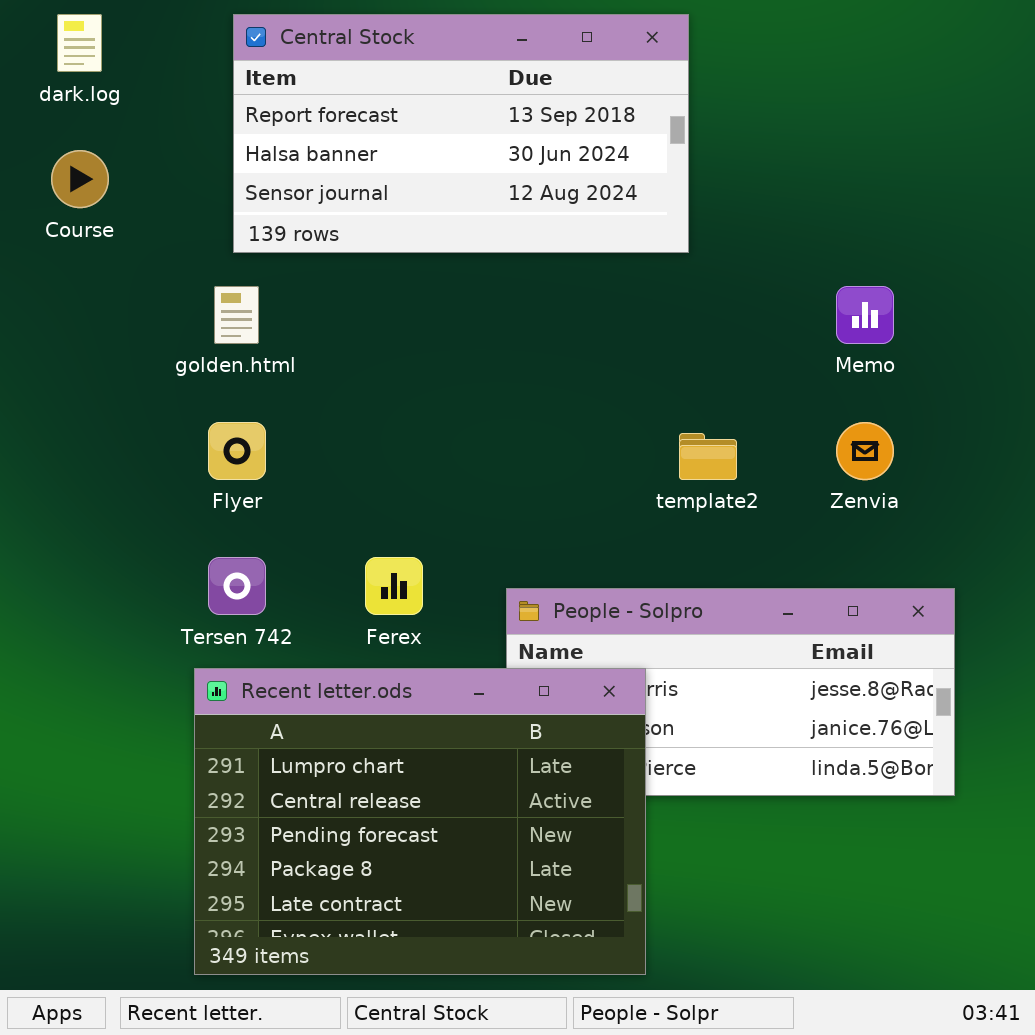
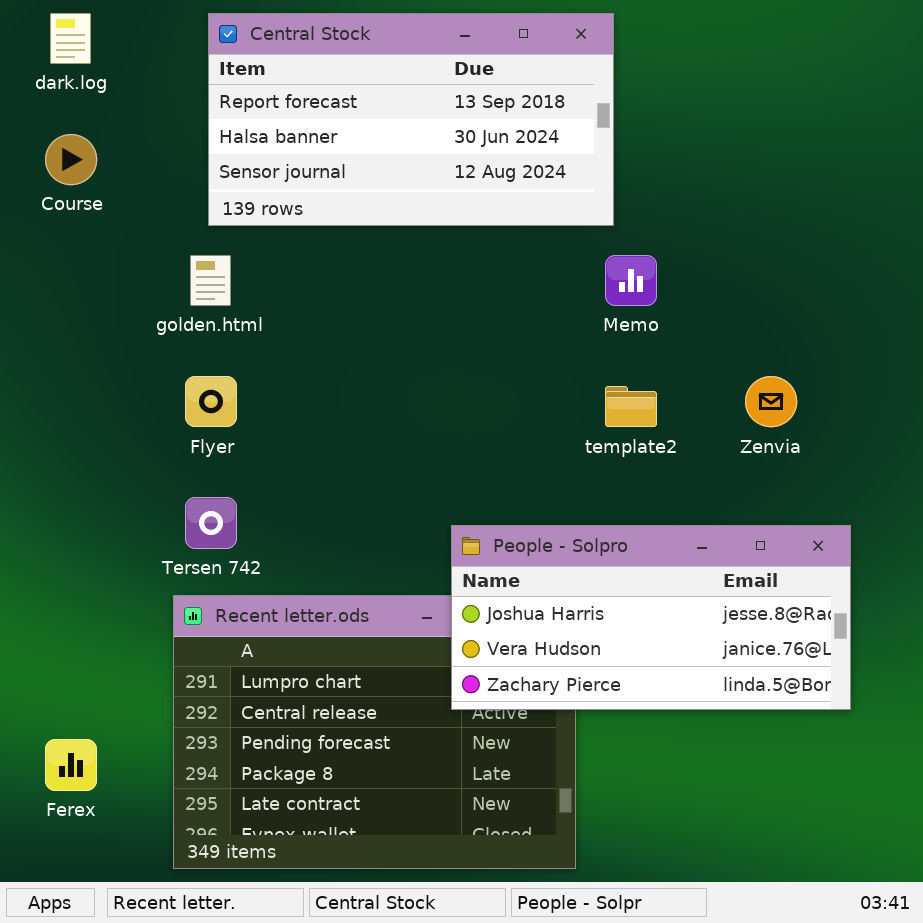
Memo: [836,286,894,344] -> [605,255,657,306], moved
Ferex: [365,557,423,615] -> [45,739,97,791], moved
People - Solpro: [506,588,955,796] -> [451,525,851,710], raised

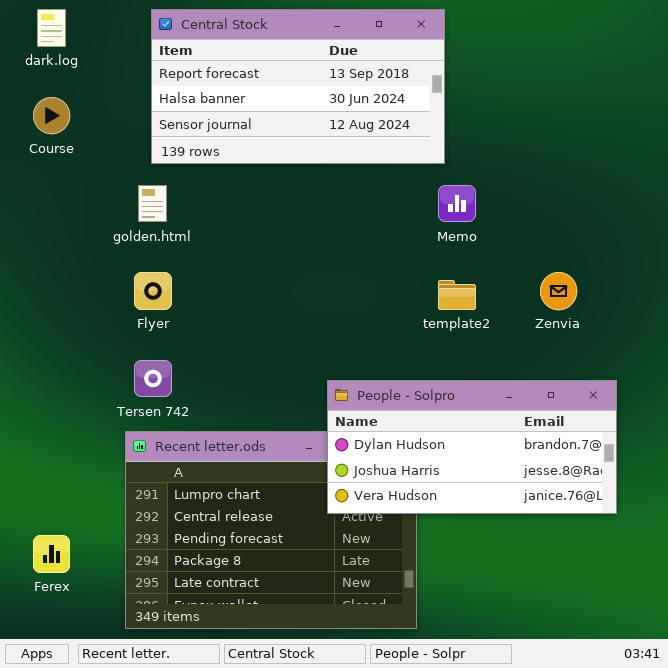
People - Solpro: [451,525,851,710] -> [327,380,617,514], scrolled up 1 row

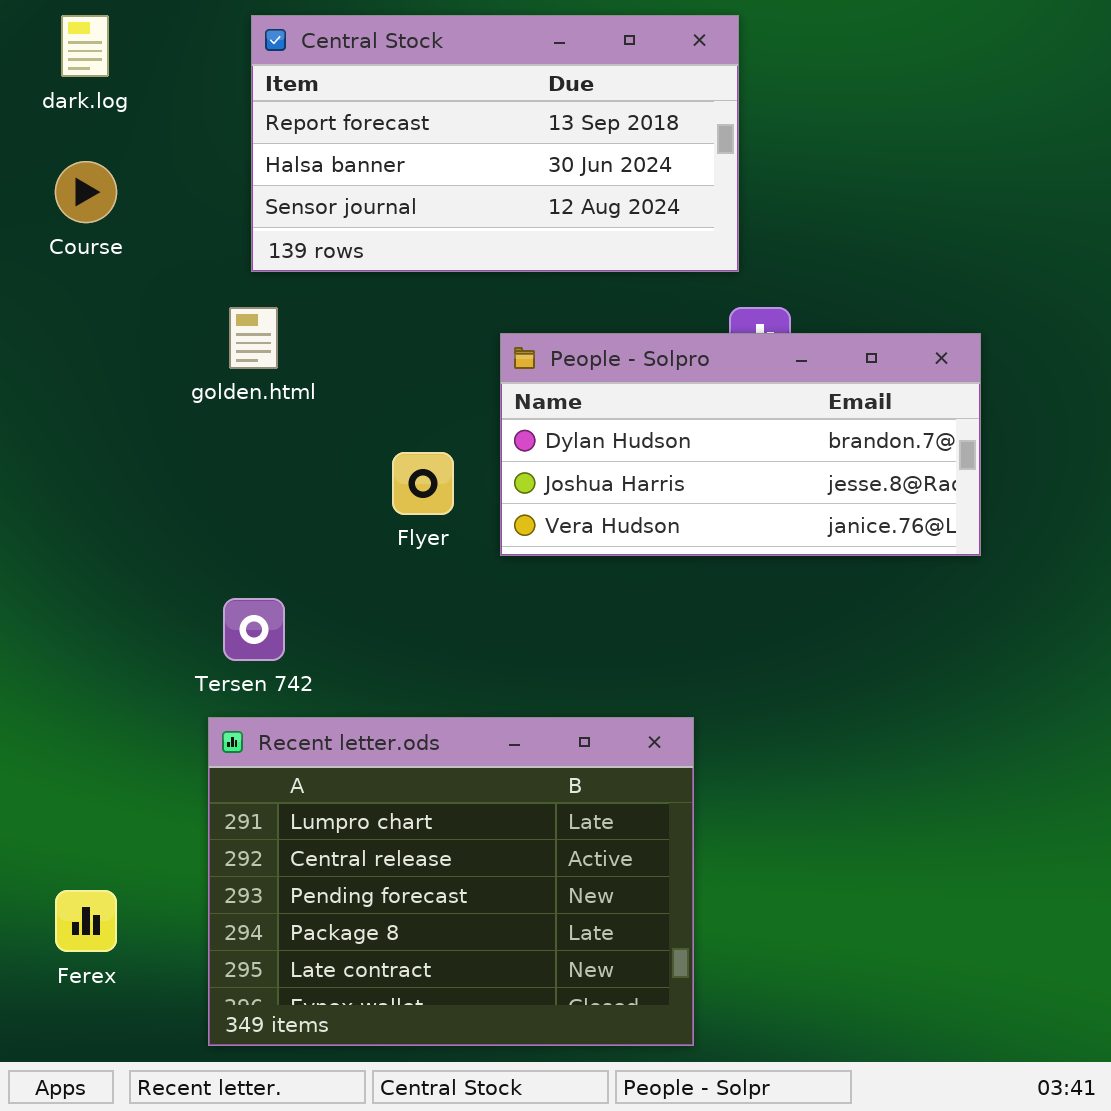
Flyer: [134,272,172,310] -> [392,452,454,515], moved
People - Solpro: [327,380,617,514] -> [500,333,981,556], moved

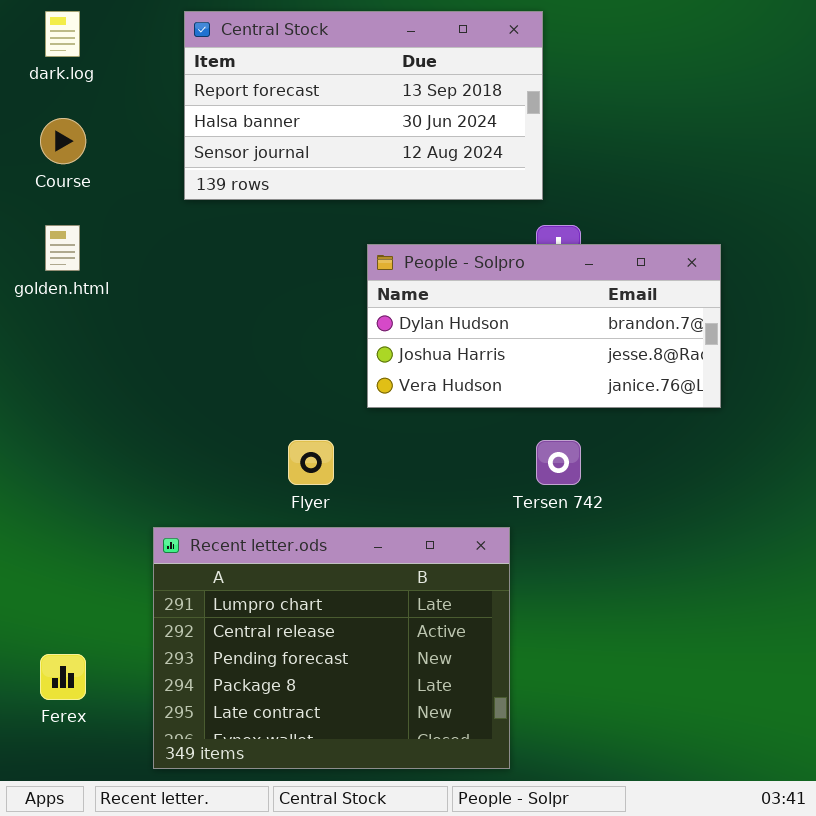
golden.html: [229,307,278,369] -> [45,225,80,271], moved
Flyer: [392,452,454,515] -> [288,440,334,485], moved
Tersen 742: [223,598,285,661] -> [536,440,581,485], moved

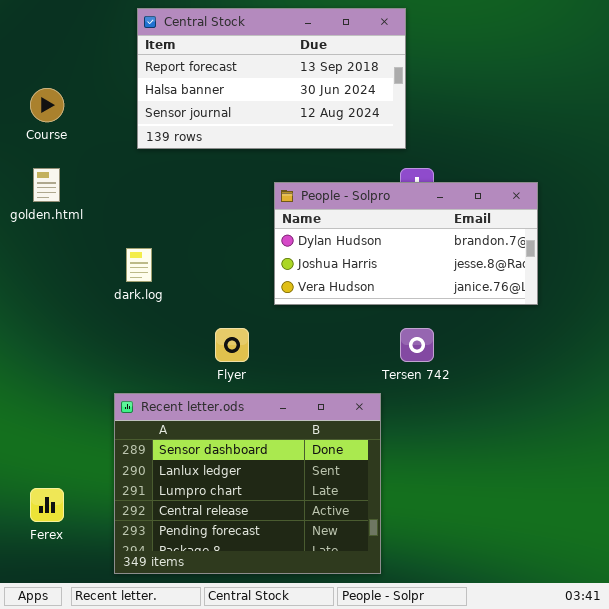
dark.log: [45,11,80,57] -> [126,248,152,282], moved
Recent letter.ods: [153,527,510,769] -> [114,393,381,574], scrolled up 2 rows

